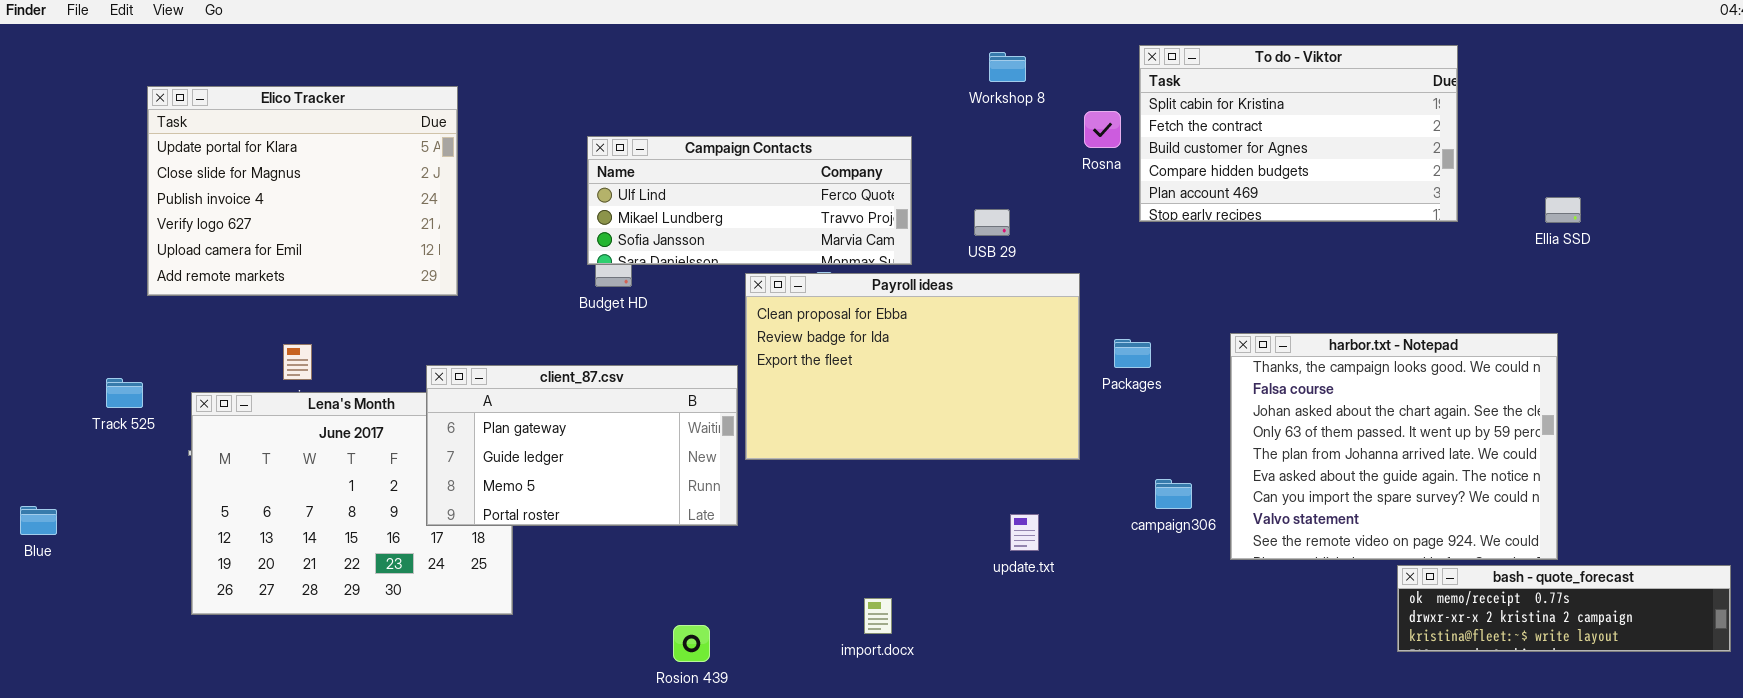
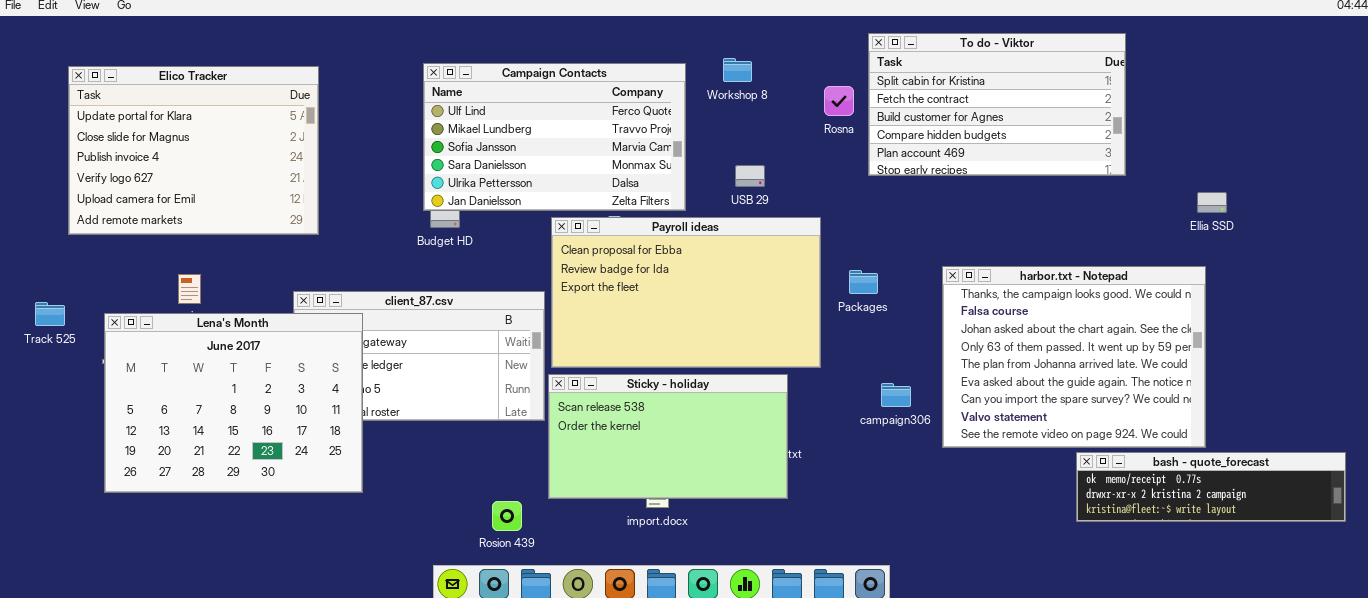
Workshop 8: [989,52,1026,82] -> [723,58,752,82], moved
Campaign Contacts: [587,136,912,265] -> [423,63,686,211], resized
Ellia SSD: [1545,197,1581,223] -> [1197,192,1227,213], moved
Lena's Month: [191,392,513,615] -> [104,313,363,493], raised
Sticky - holiday: none -> [548,374,788,499], opened

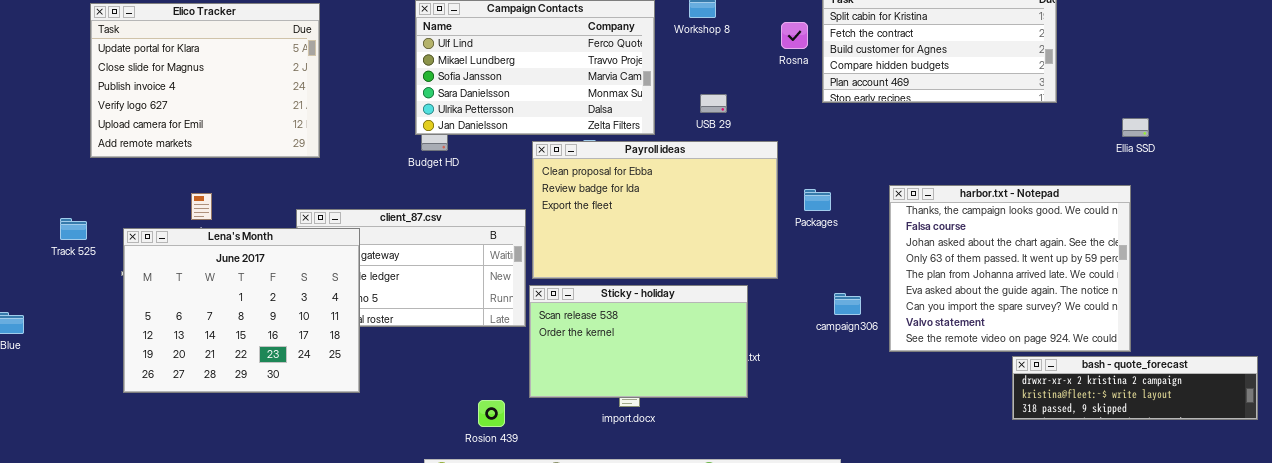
bash - quote_forecast: [1076,452,1346,522] -> [1012,356,1258,420], scrolled down 1 row

